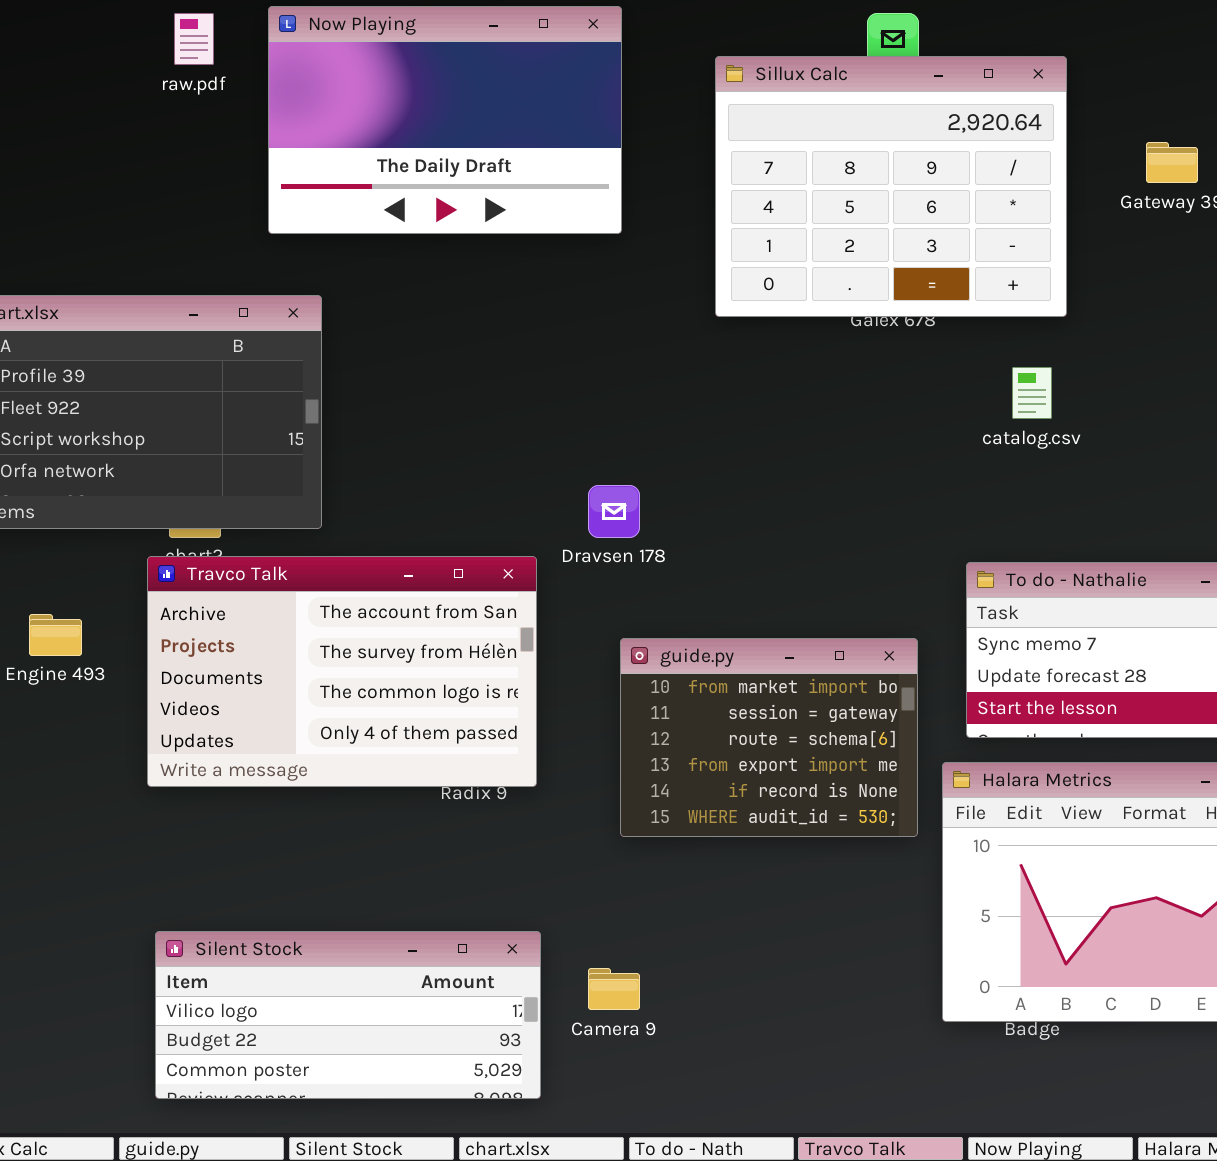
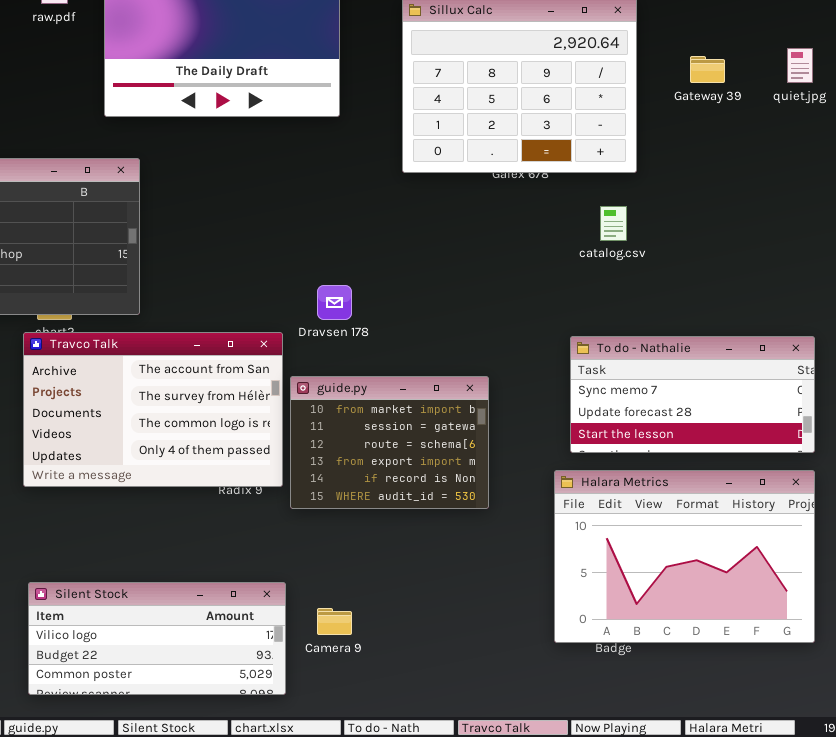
guide.py: [620,638,918,837] -> [290,376,489,509], moved

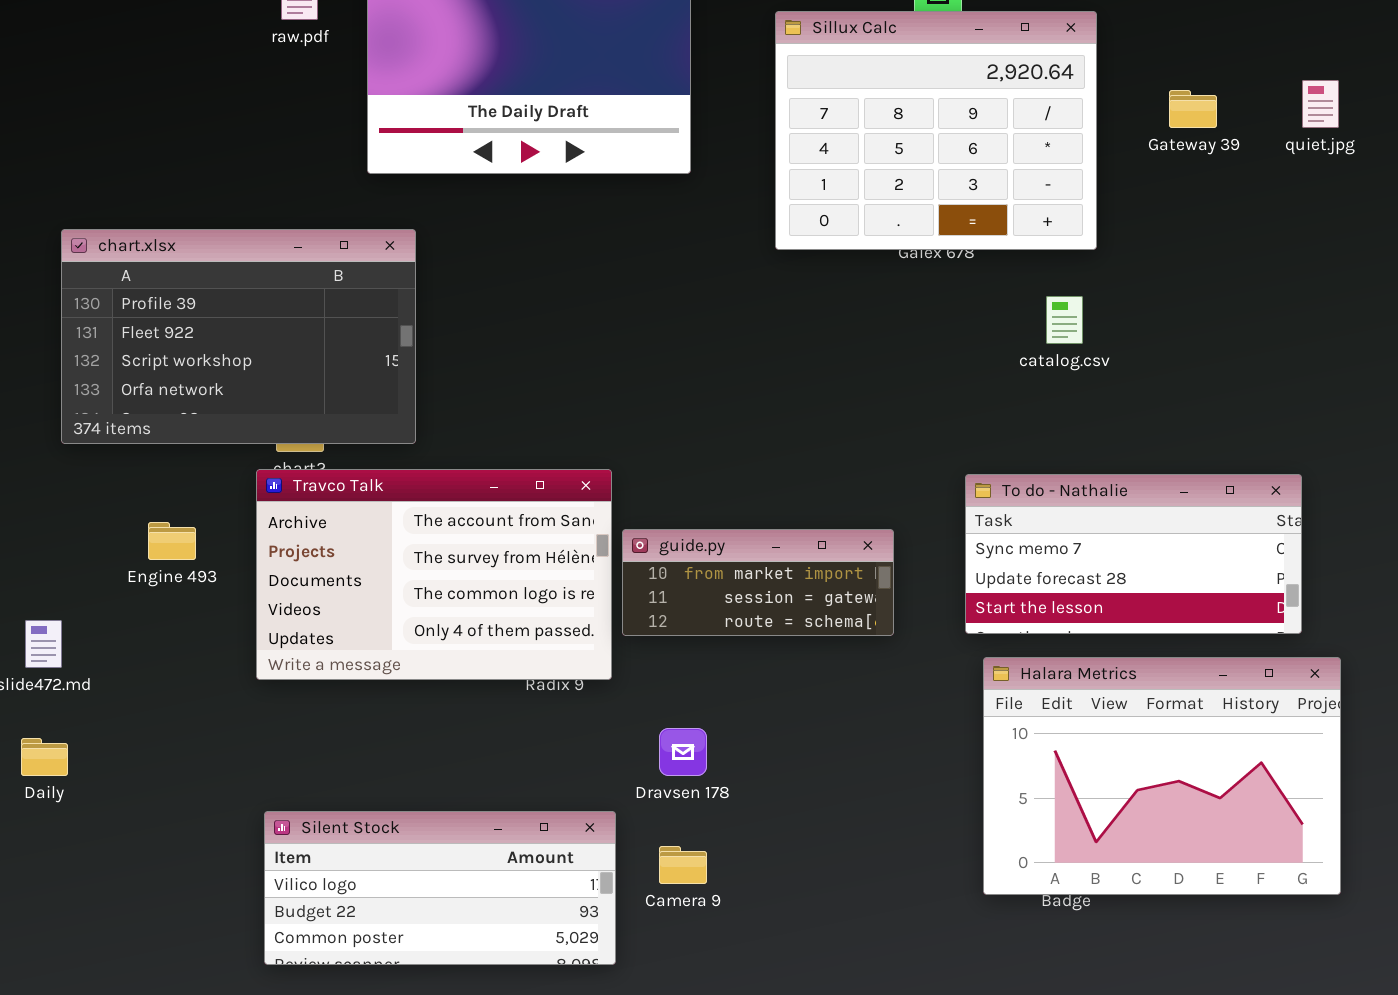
Dravsen 178: [317,285,352,320] -> [659,728,707,776], moved
To do - Nathalie: [570,336,815,453] -> [965,474,1302,634], moved
guide.py: [290,376,489,509] -> [622,529,894,636], resized

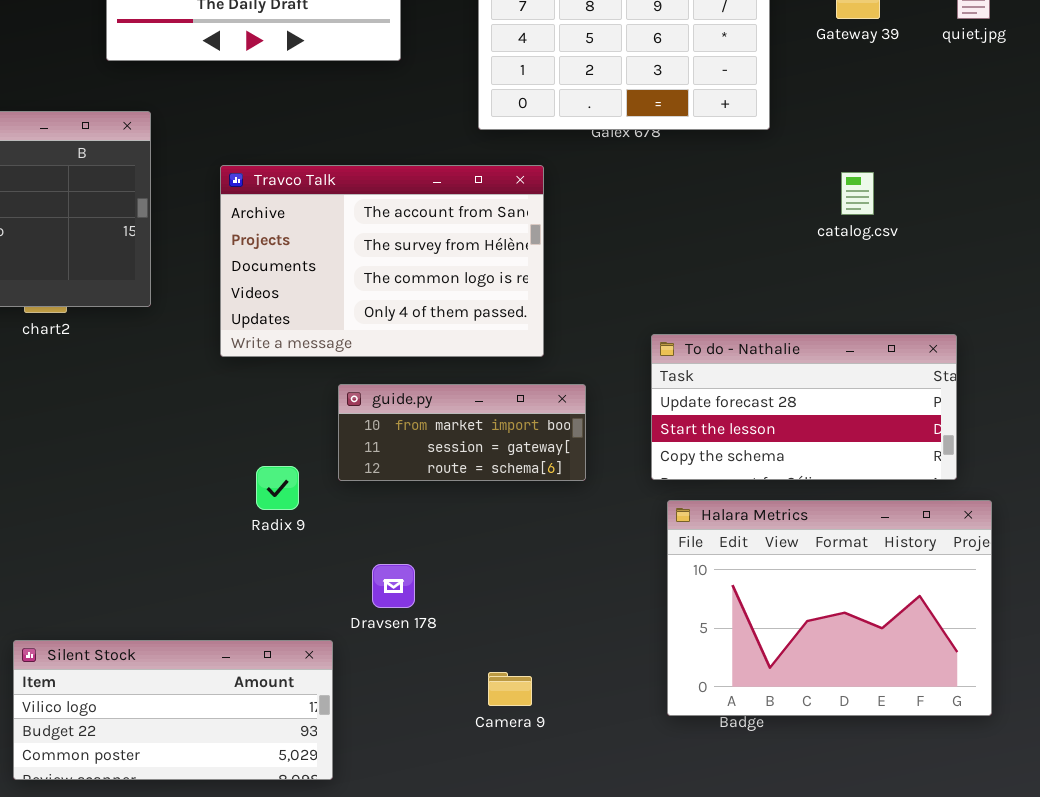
catalog.csv: [1046,296,1083,344] -> [841,172,874,215], moved
Travco Talk: [256,469,612,680] -> [220,165,544,357], moved
To do - Nathalie: [965,474,1302,634] -> [651,334,957,480], scrolled down 1 row
Camera 9: [659,846,707,884] -> [488,672,532,706], moved

